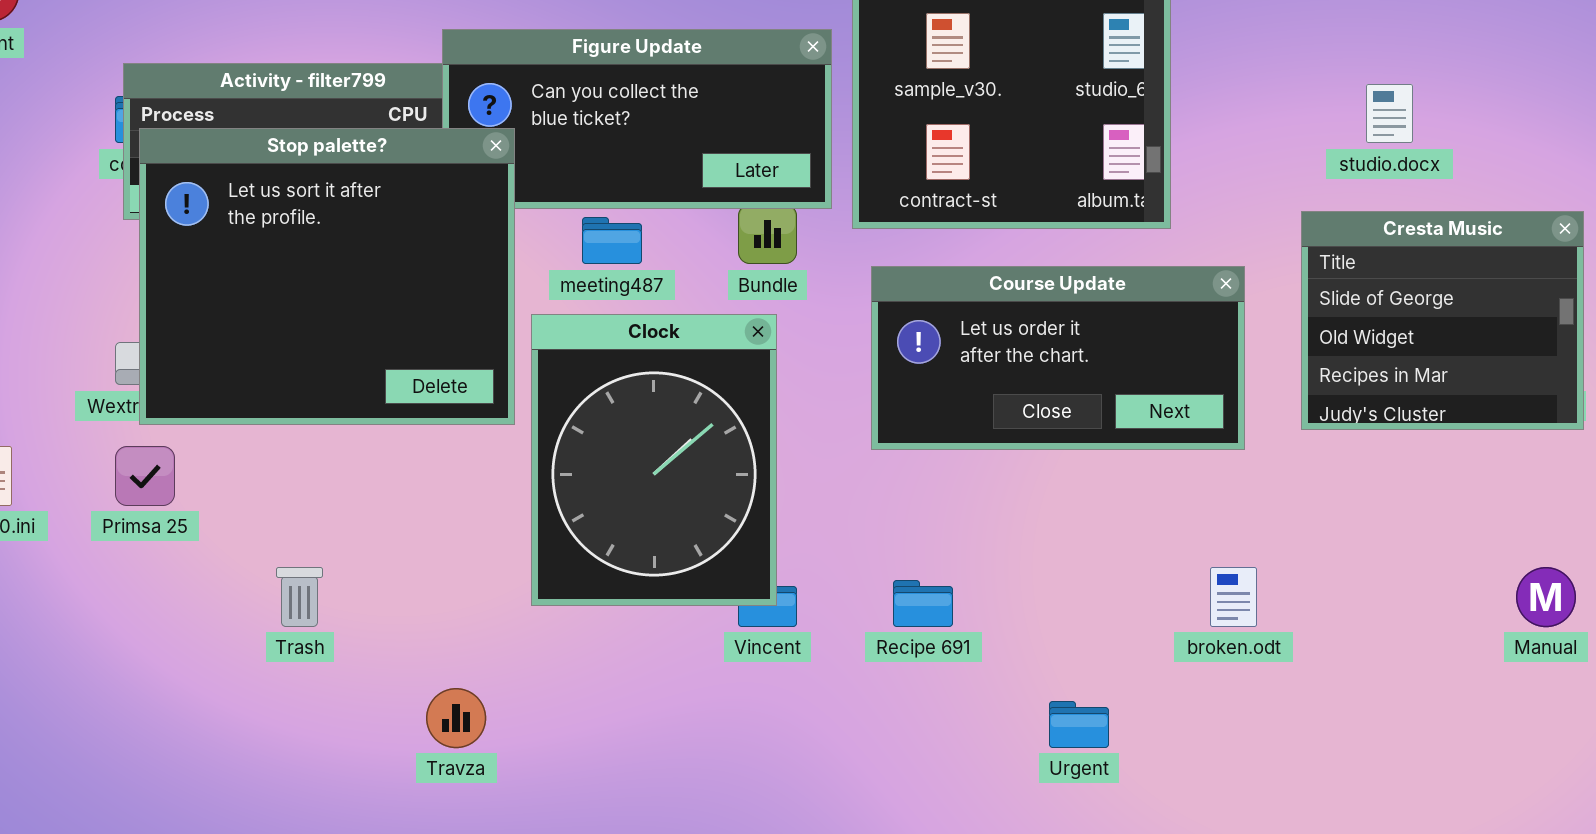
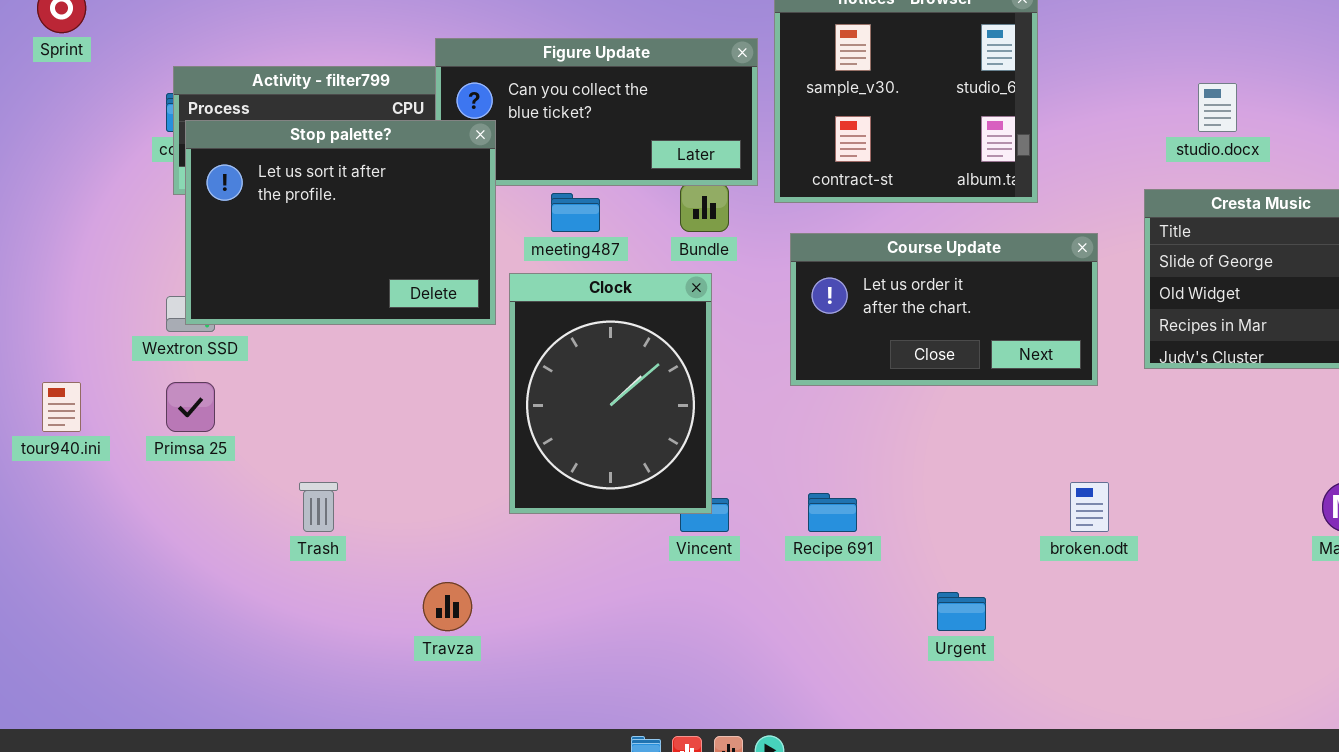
Stop palette?: [139,128,515,425] -> [185,120,496,325], resized

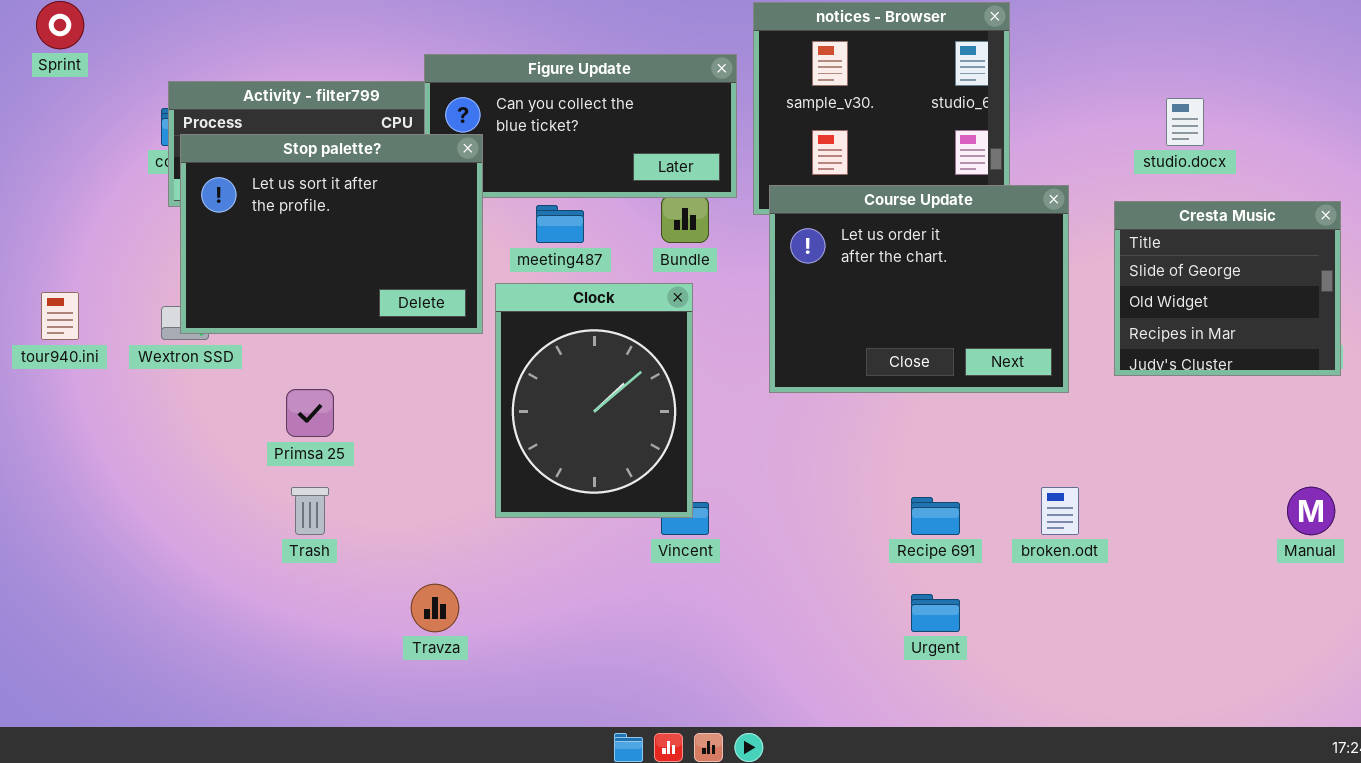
Course Update: [790,233,1098,386] -> [769,185,1069,393], resized
tour940.ini: [42,382,81,432] -> [41,292,79,340], moved
Primsa 25: [166,382,215,432] -> [286,389,334,437], moved
Recipe 691: [808,493,857,532] -> [911,497,960,535], moved

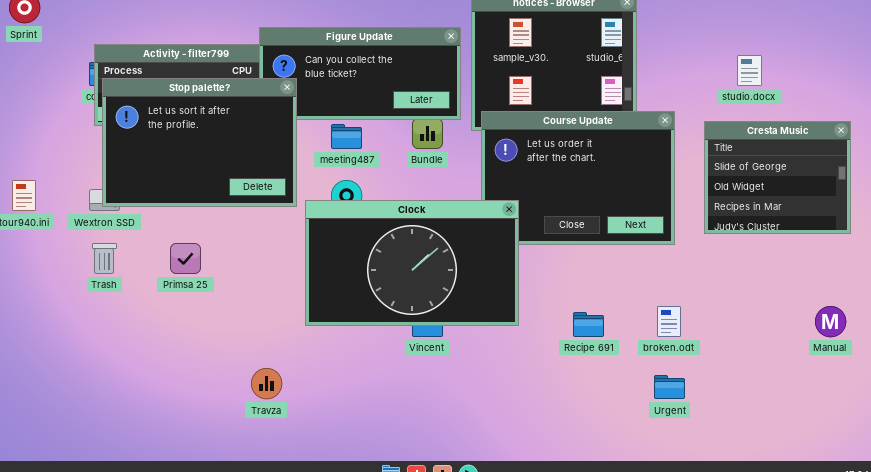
Clock: [495,283,693,518] -> [305,200,519,326], resized
Trash: [291,487,329,535] -> [92,243,117,274], moved
Urgent: [911,594,960,632] -> [654,375,685,399], moved

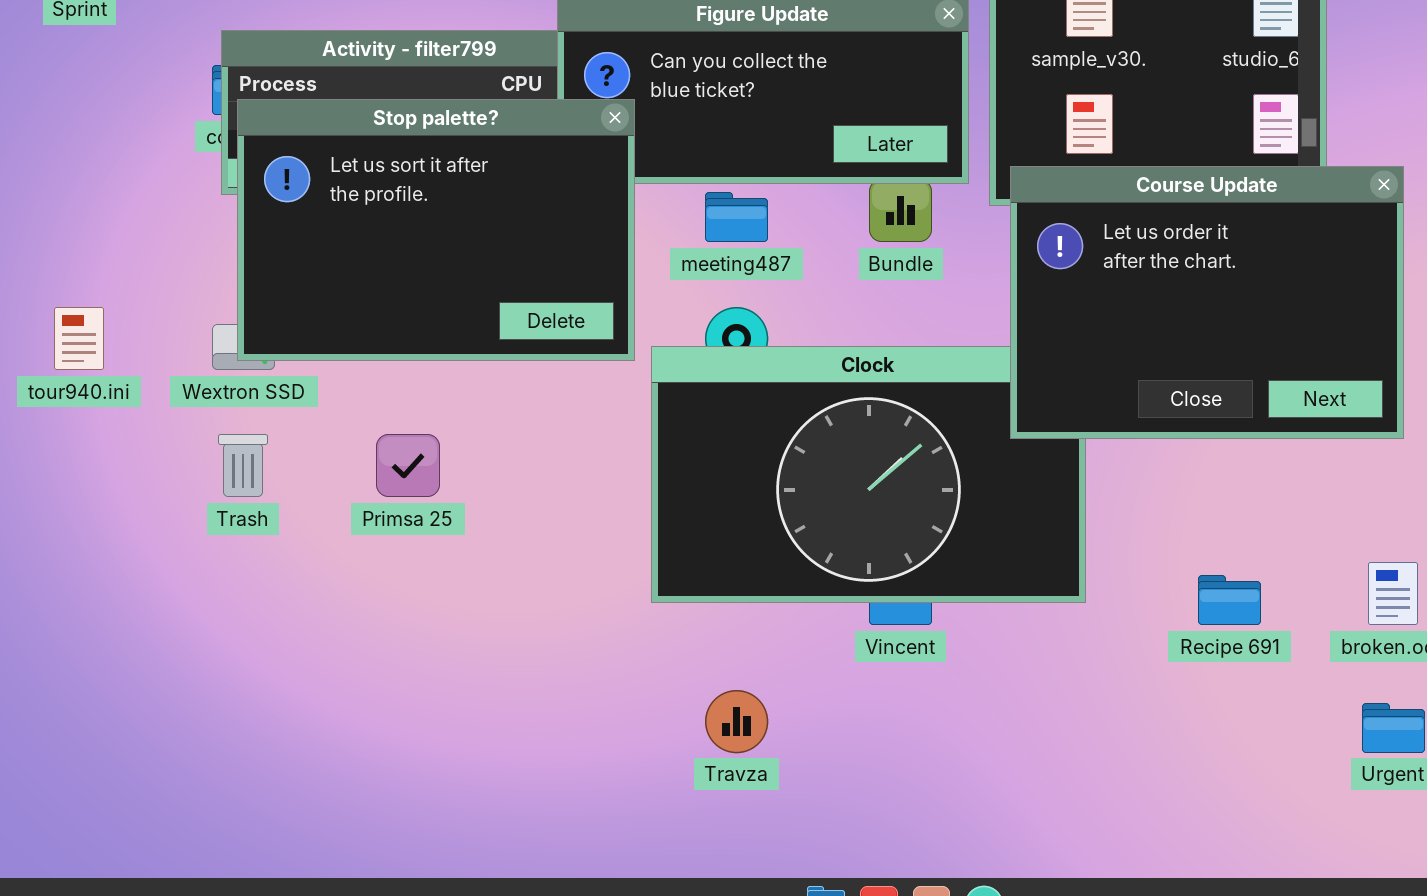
Course Update: [481,111,675,245] -> [1010,166,1404,439], raised
Travza: [251,368,282,399] -> [705,690,768,753], moved

